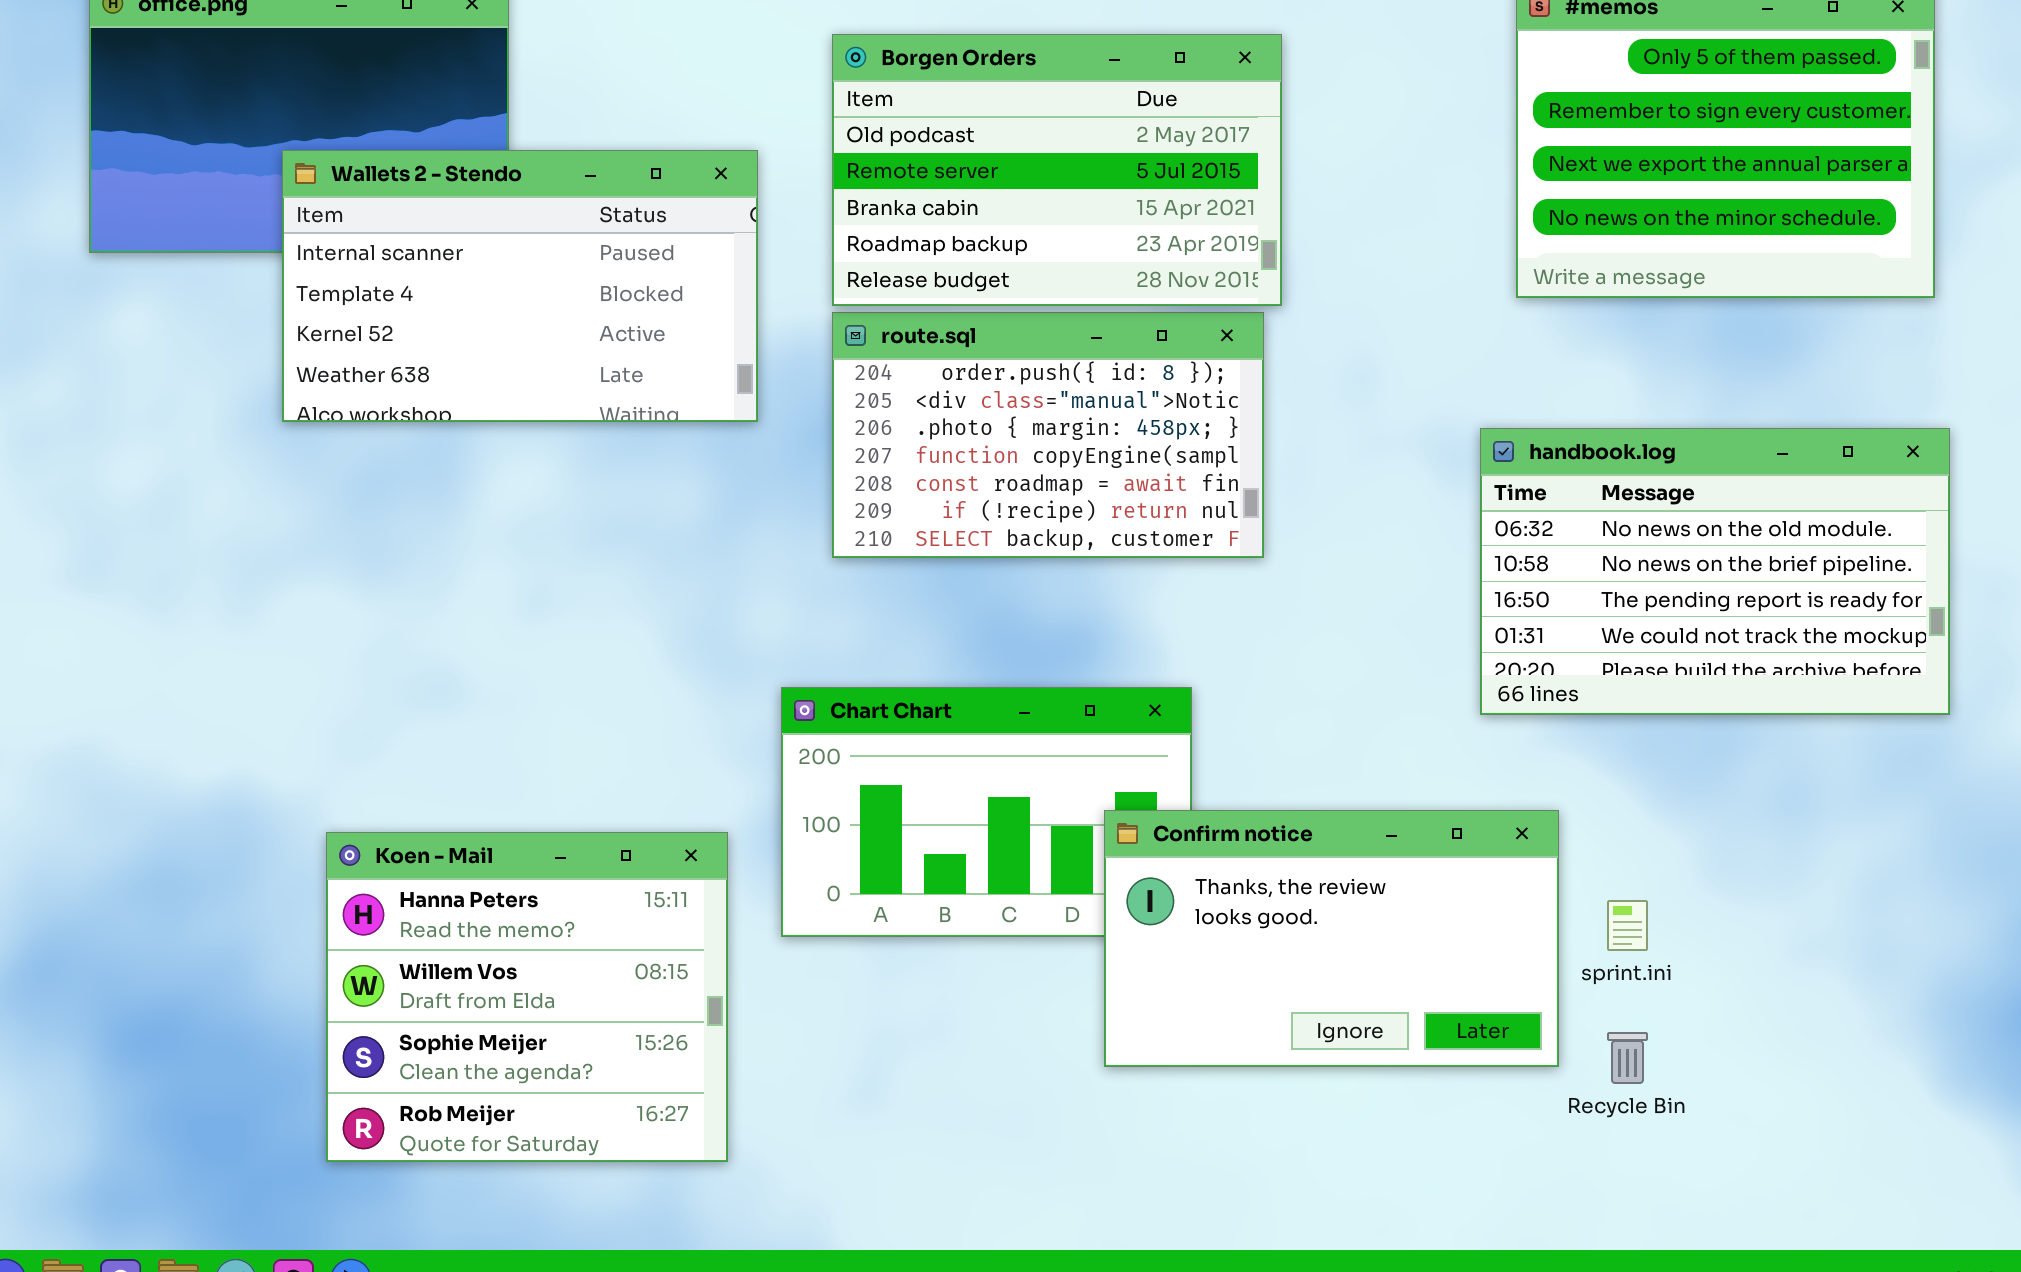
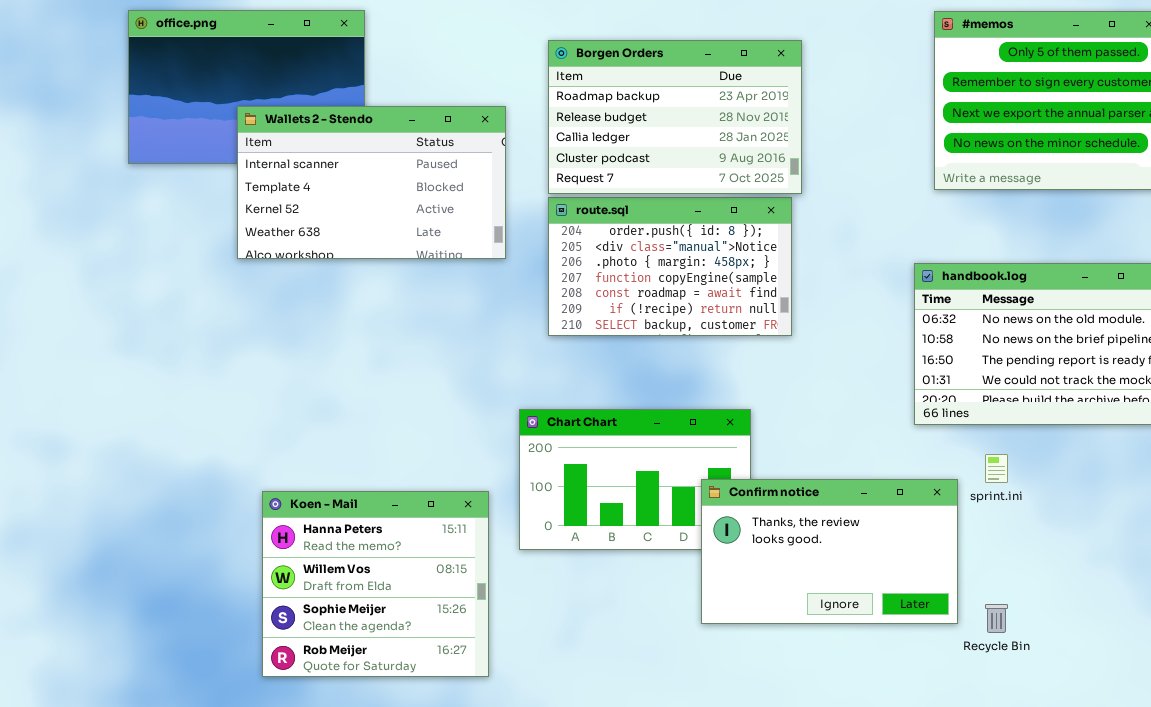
Borgen Orders: [832,34,1282,306] -> [548,40,802,194], scrolled down 3 rows
sprint.ini: [1607,900,1648,951] -> [985,454,1008,483], moved

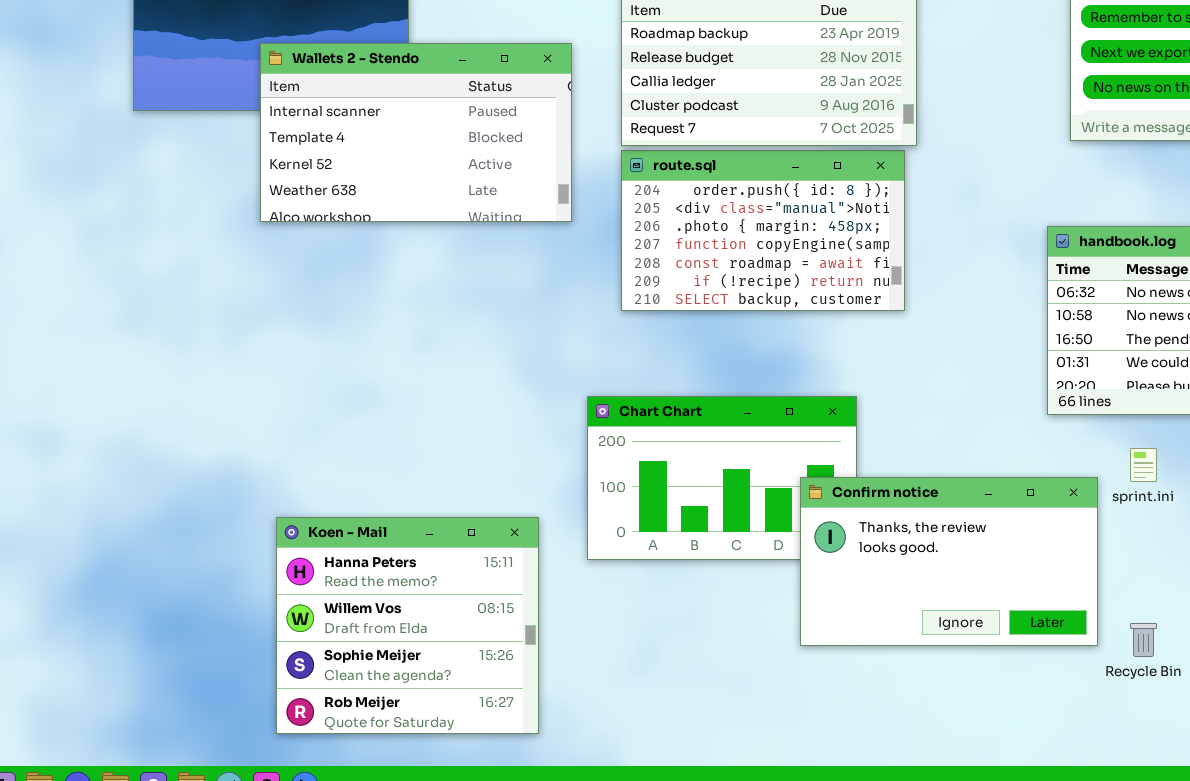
Koen - Mail: [262,491,489,677] -> [276,517,539,734], moved

